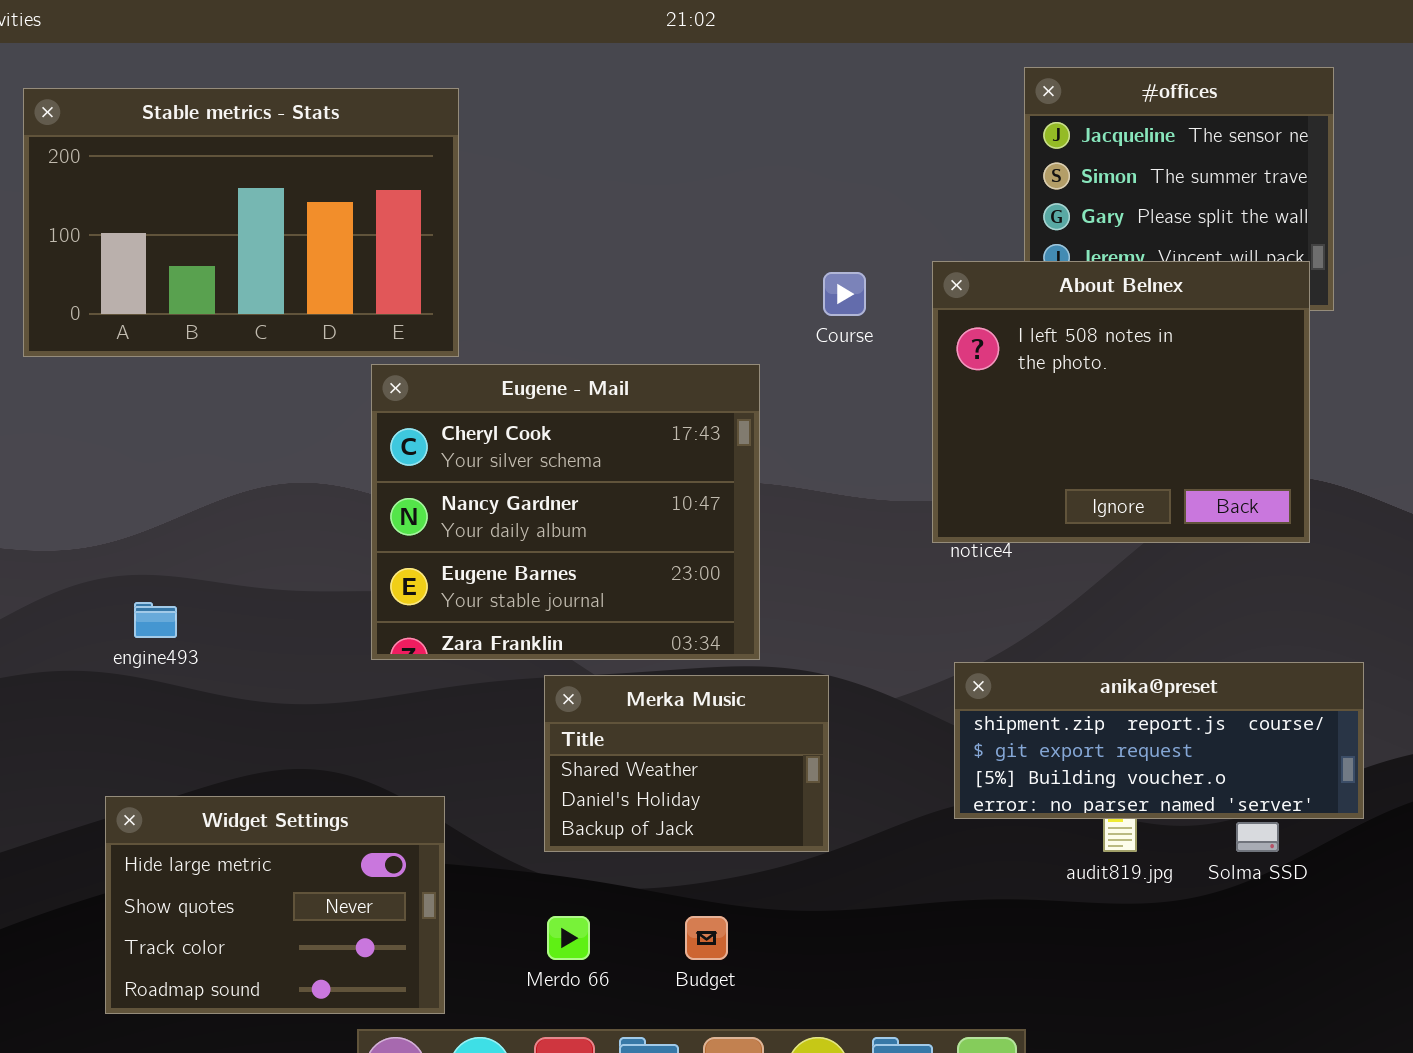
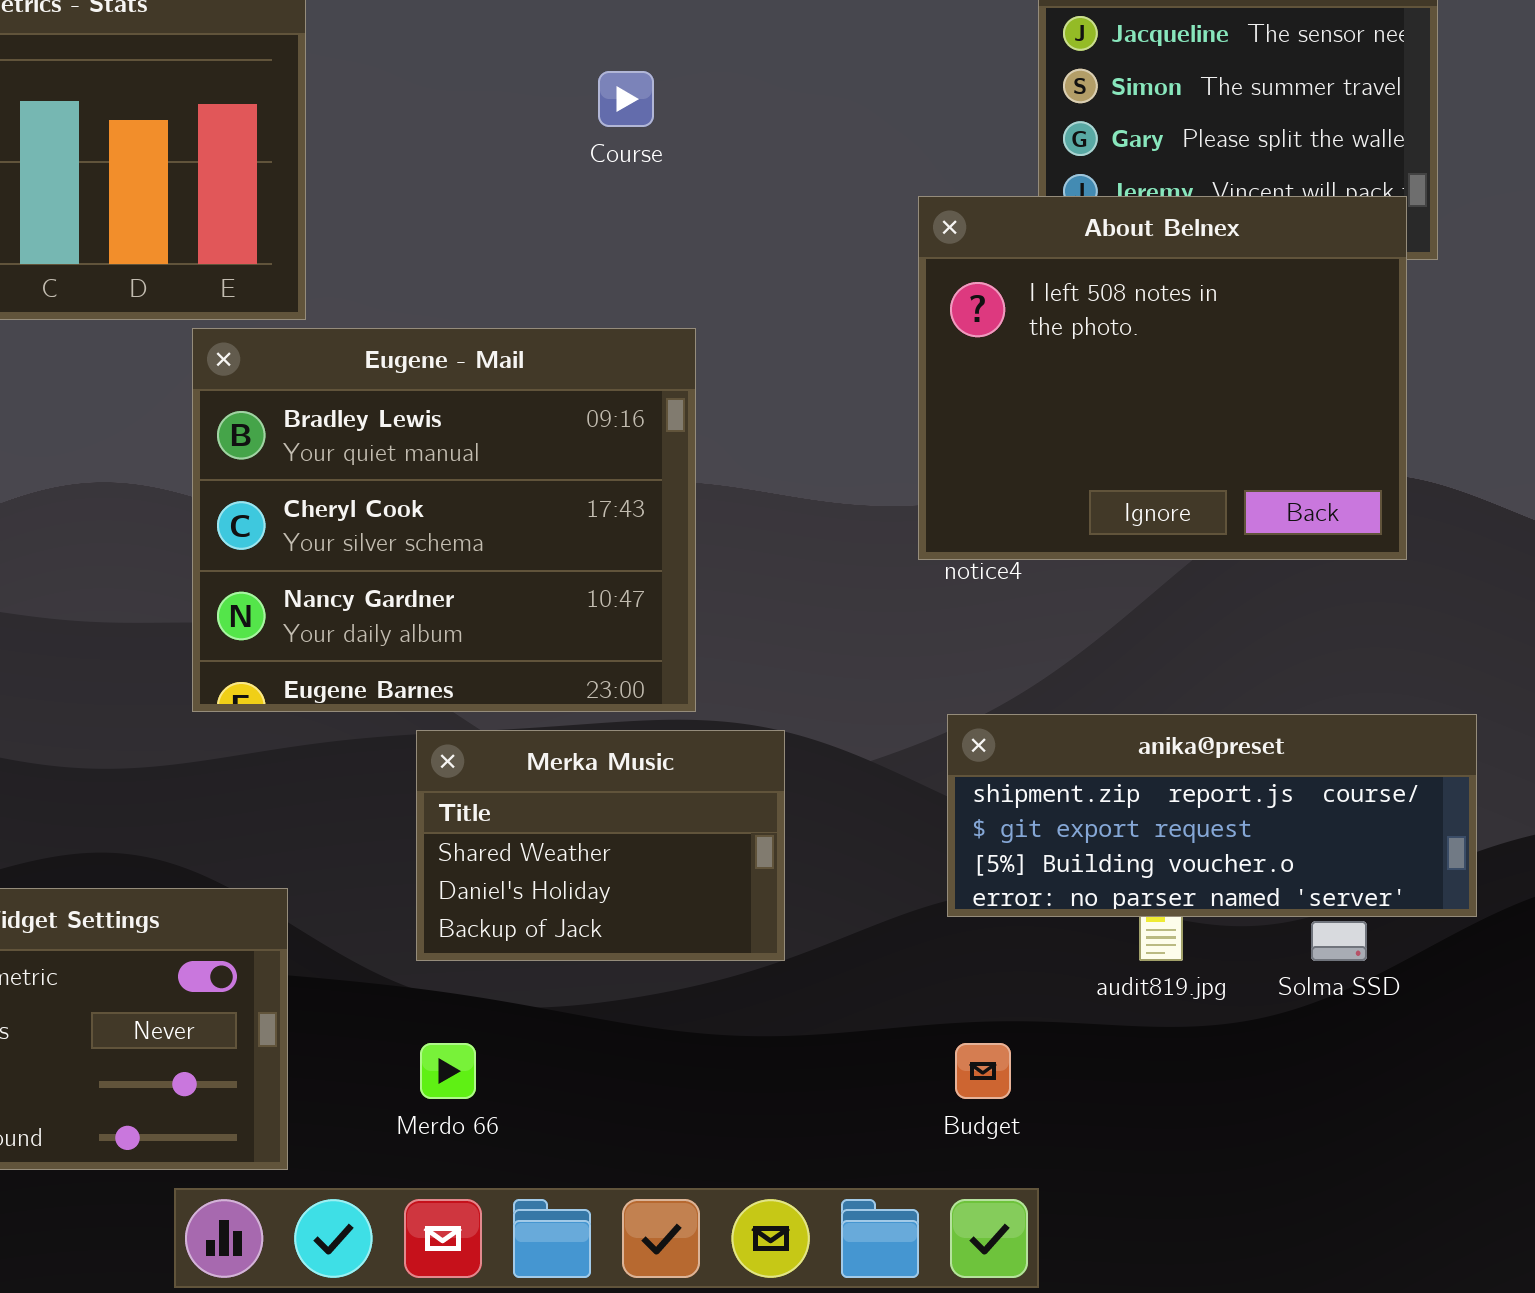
Course: [823,272,866,316] -> [598,71,654,127], moved
Eugene - Mail: [371,364,760,660] -> [192,328,696,712], scrolled up 1 row
Budget: [685,916,728,960] -> [955,1043,1011,1099], moved

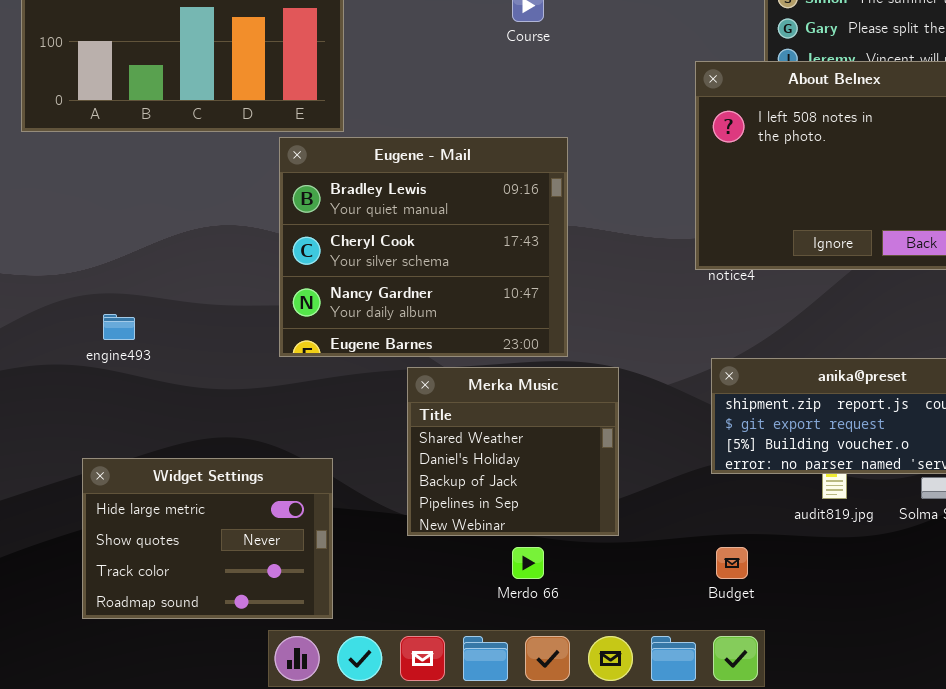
Merka Music: [416,730,785,961] -> [407,367,619,536], resized
Merdo 66: [420,1043,476,1099] -> [512,547,544,579], moved

